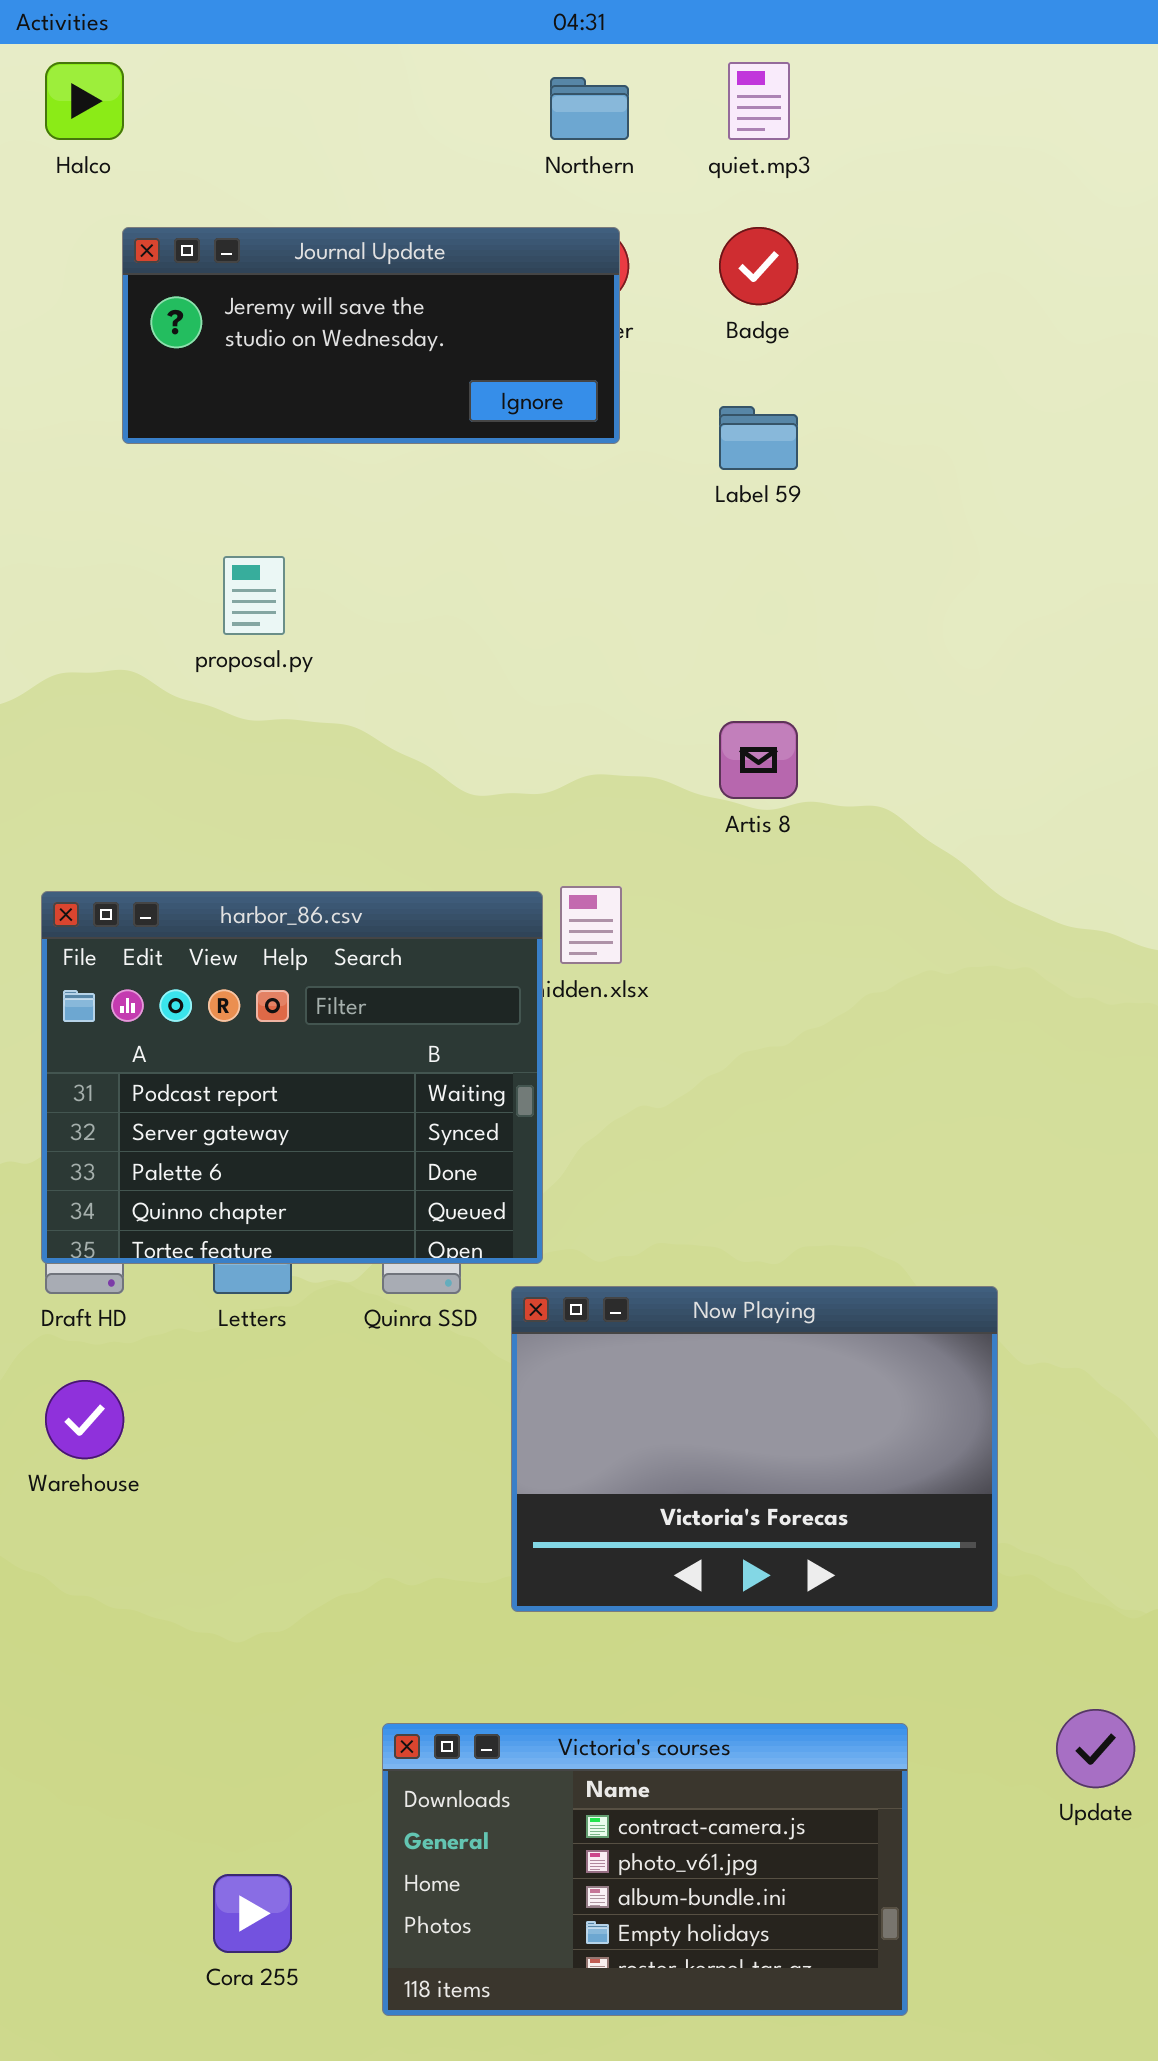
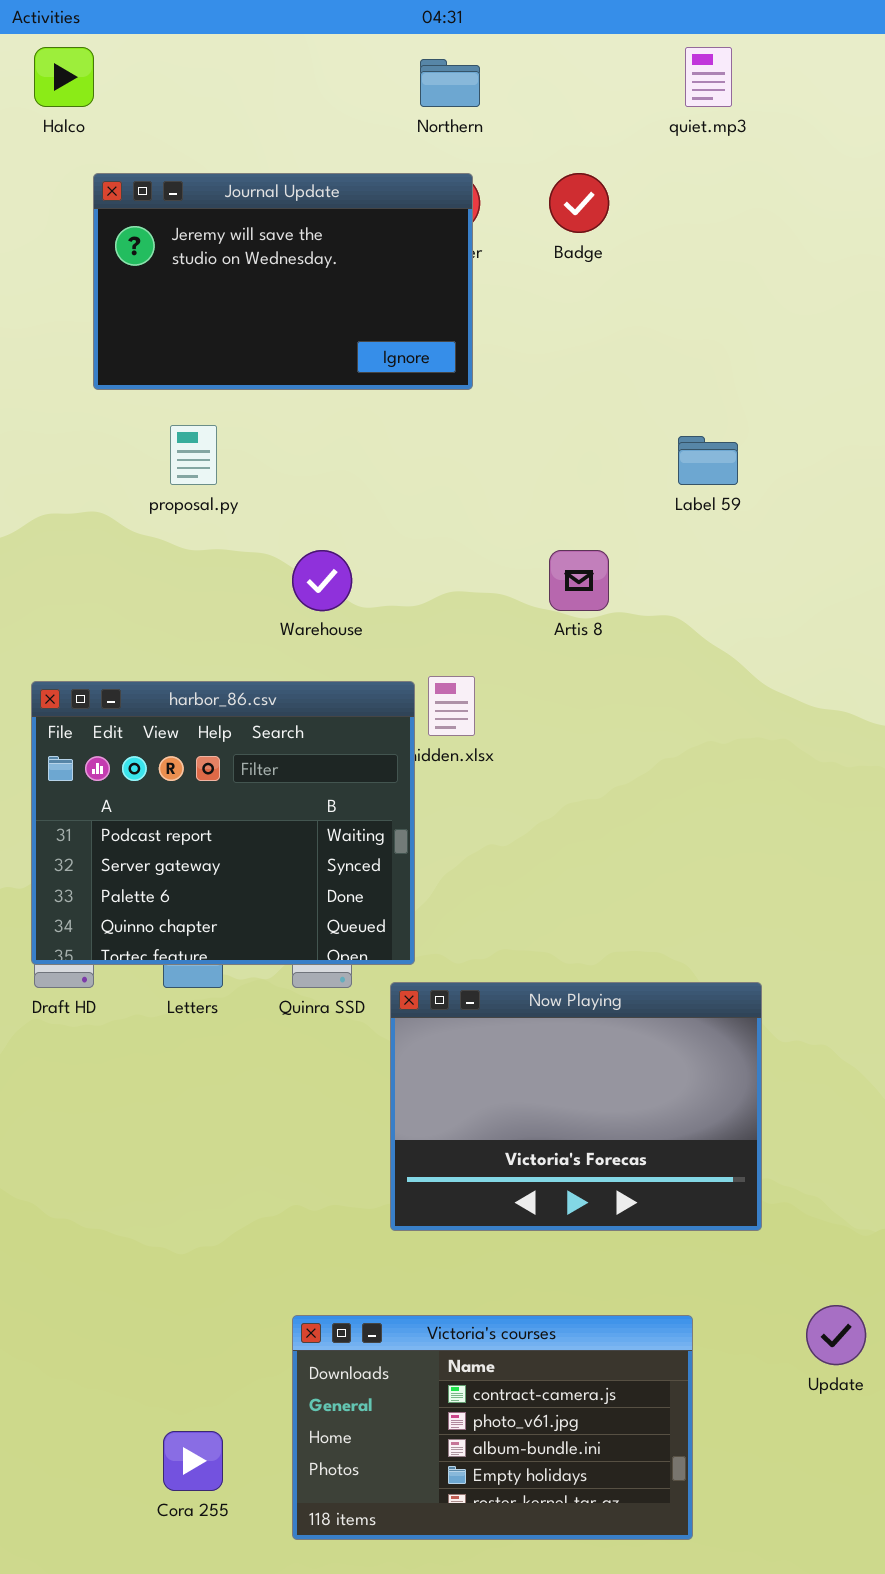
quiet.mp3: [728,62,790,140] -> [685,47,732,107], moved
Journal Update: [122,227,620,444] -> [93,173,473,390], resized
Label 59: [719,406,798,470] -> [678,436,738,485], moved
Warehouse: [45,1380,124,1459] -> [292,550,352,611], moved

